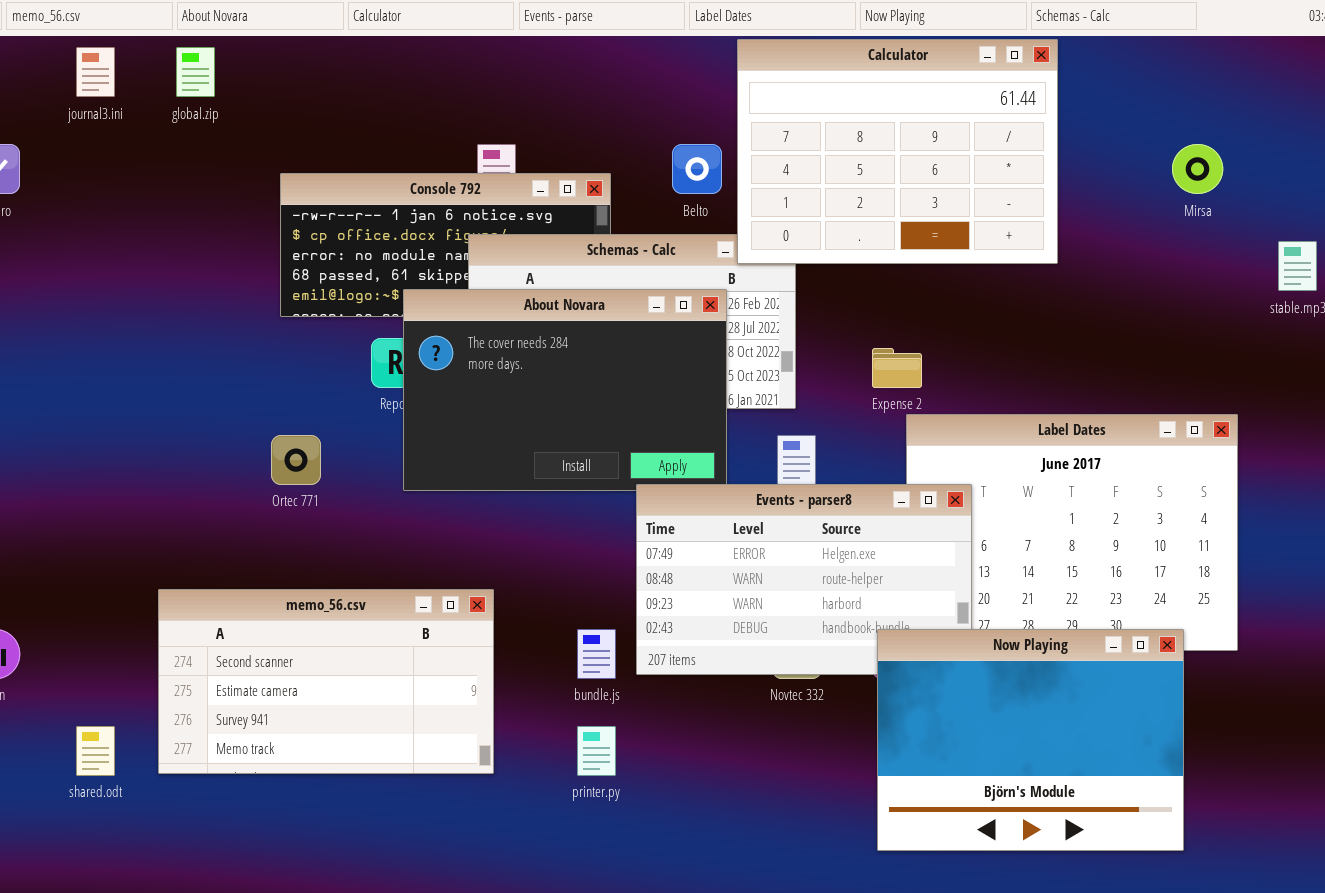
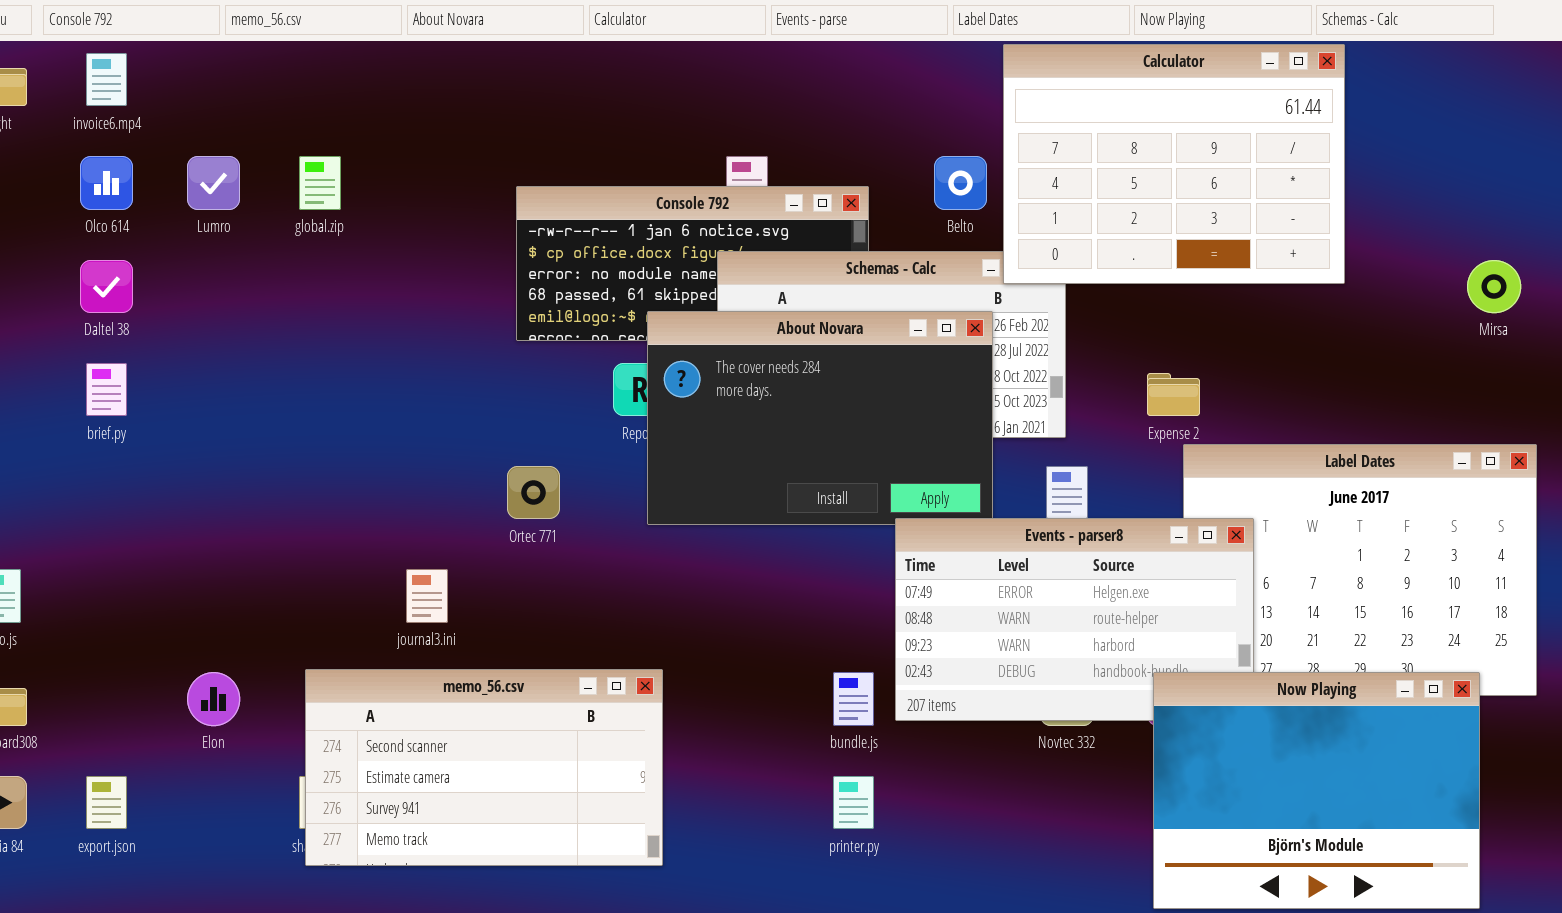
journal3.ini: [76,47,115,97] -> [406,569,448,623], moved
global.zip: [176,47,215,97] -> [299,156,341,210], moved
Mirsa: [1172,144,1223,194] -> [1467,260,1521,313], moved
memo_56.csv: [158,589,494,774] -> [305,669,663,866], moved

